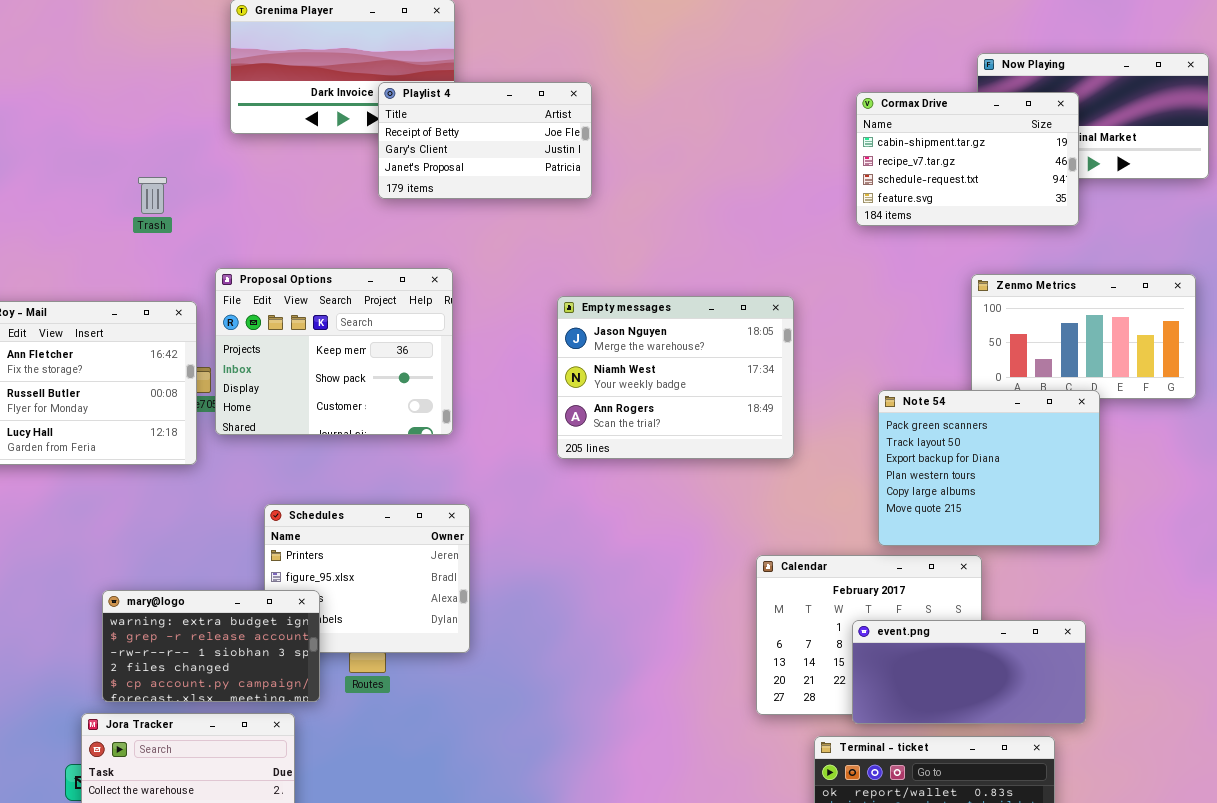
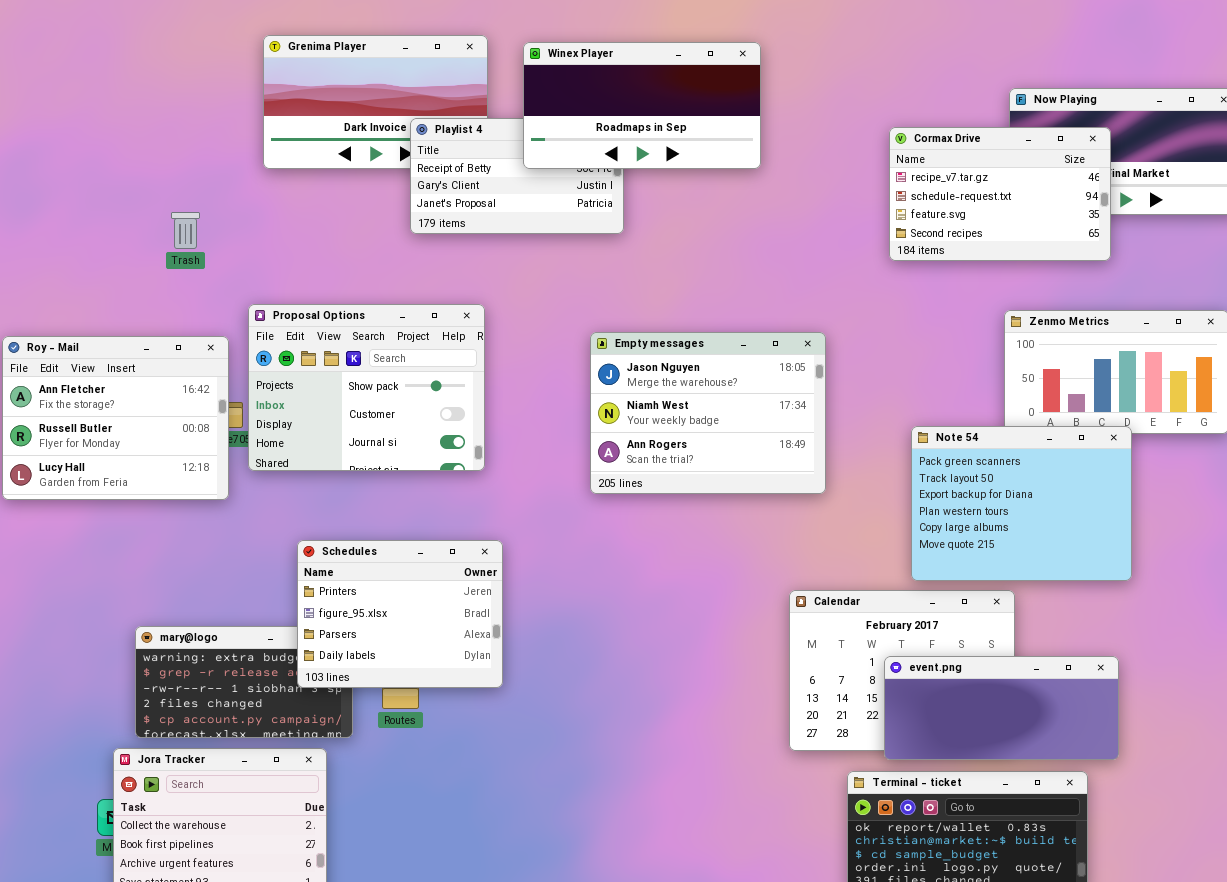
Winex Player: none -> [523,42,761,169], opened
Cormax Drive: [856,92,1079,226] -> [889,127,1111,261], scrolled down 1 row
Proposal Options: [215,268,453,435] -> [248,304,485,471], scrolled down 1 row
Schedules: [264,504,470,653] -> [297,540,503,688], raised

